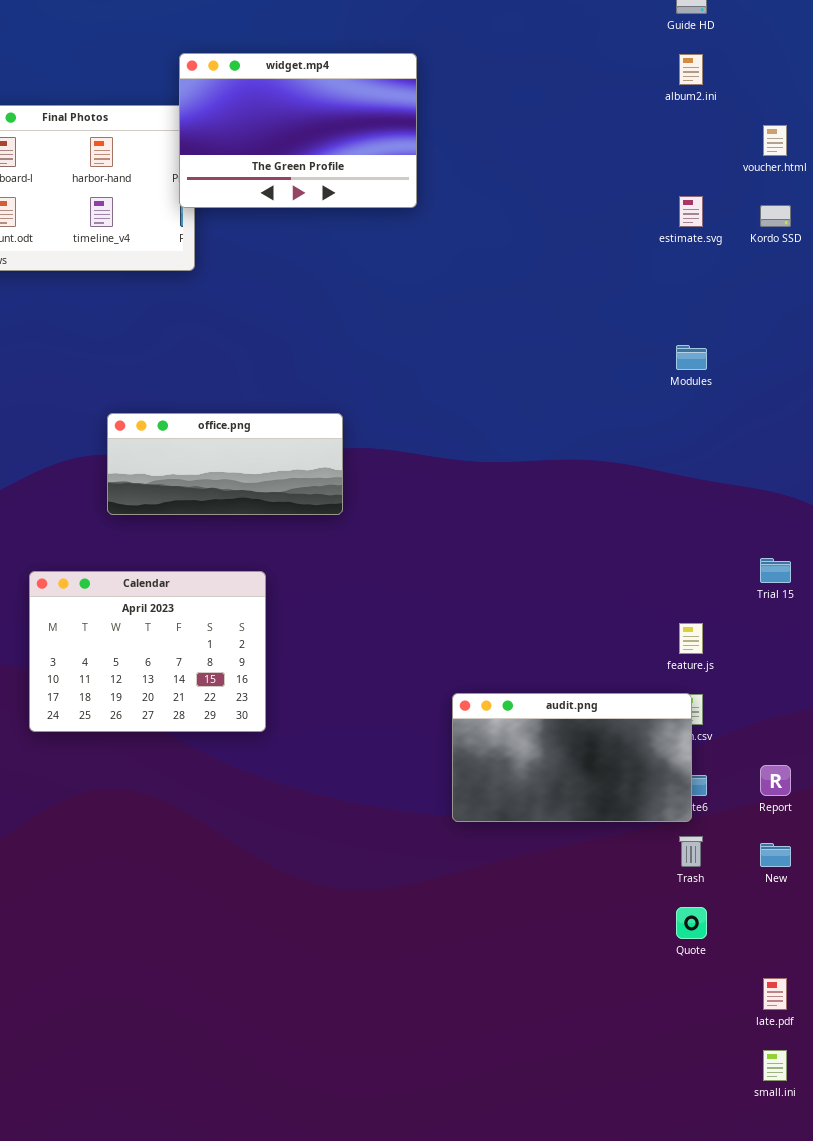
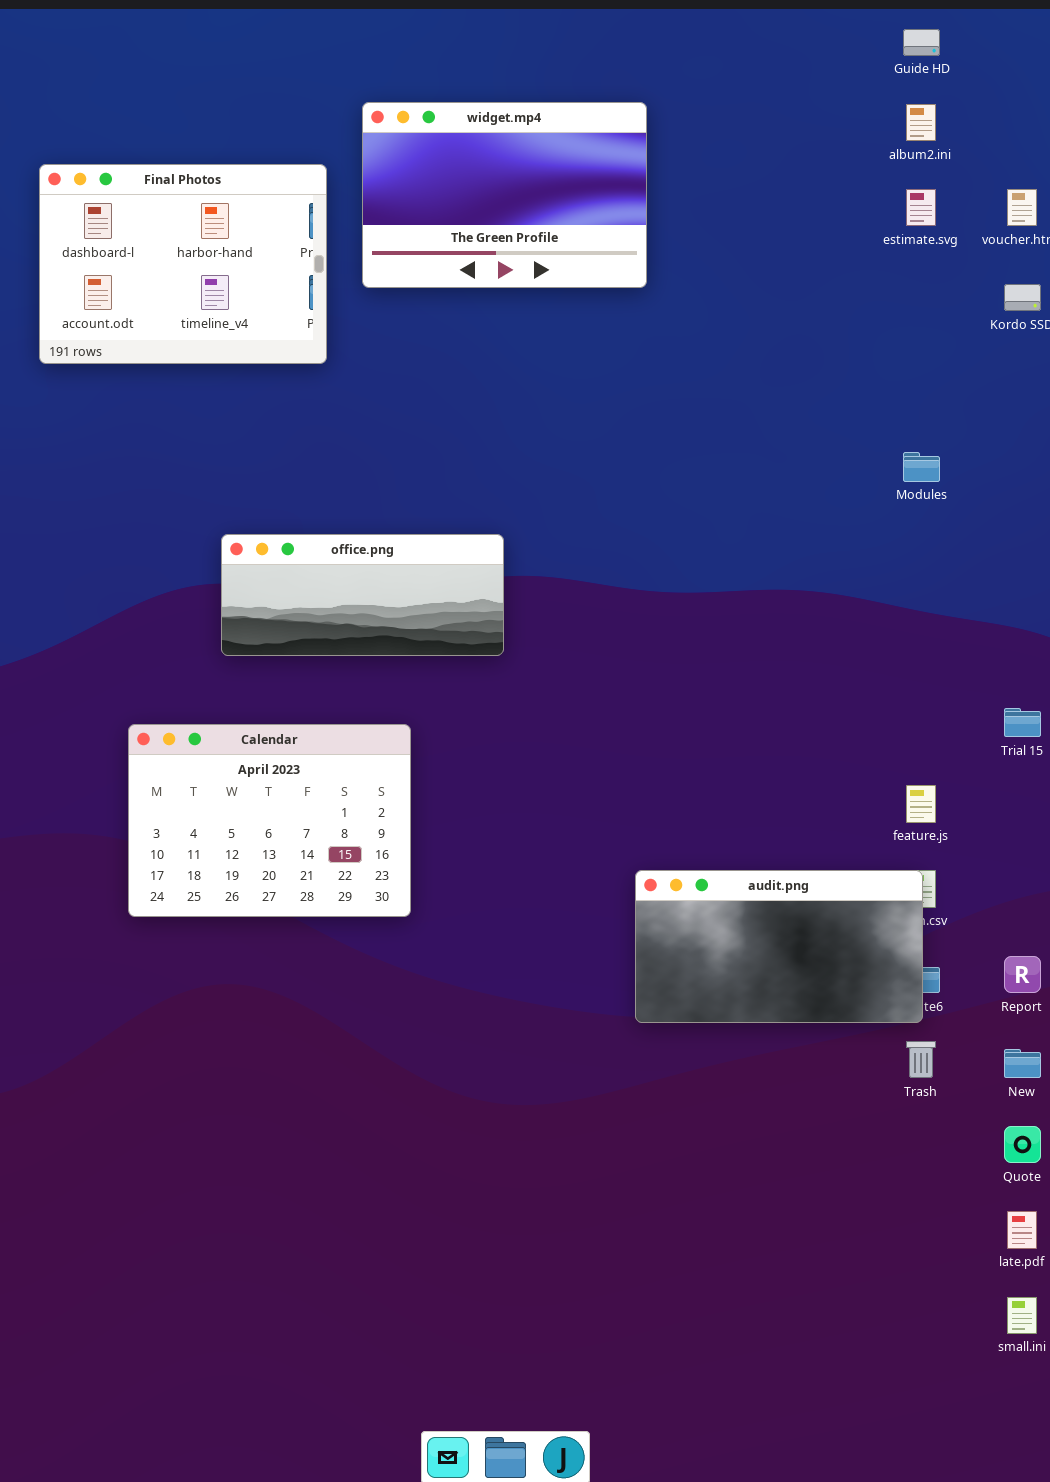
widget.mp4: [179,53,417,208] -> [362,102,647,288], moved
estimate.svg: [679,196,703,227] -> [906,189,936,226], moved
Quote: [676,907,707,939] -> [1004,1126,1041,1163], moved

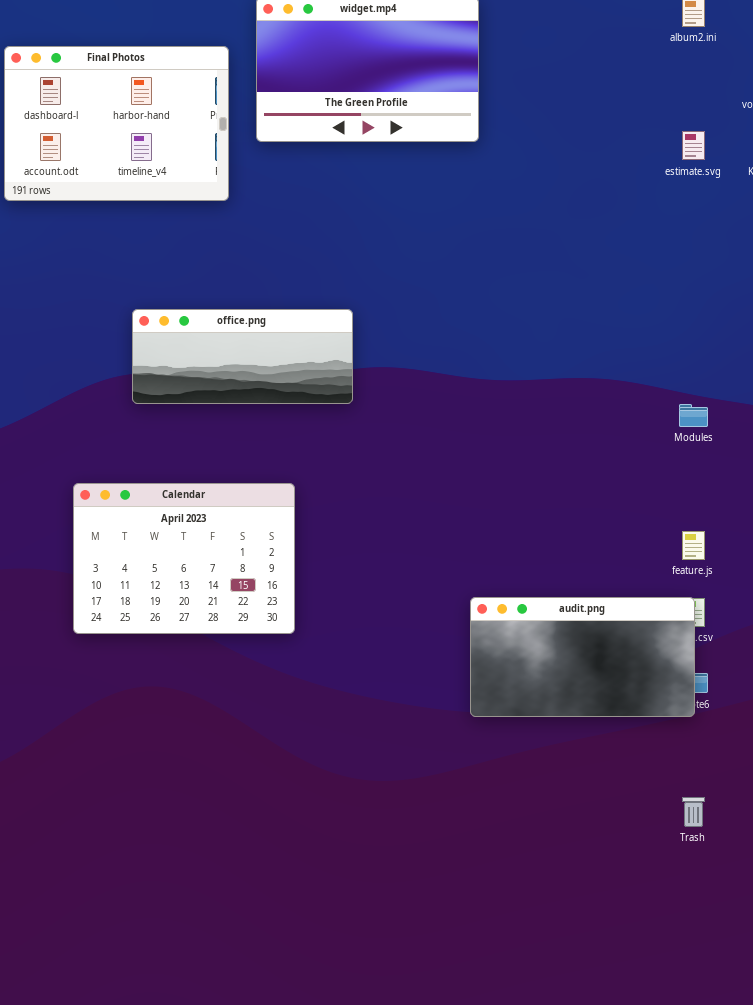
estimate.svg: [906,189,936,226] -> [682,131,705,160], moved
Modules: [903,452,940,482] -> [679,404,708,427], moved
office.png: [221,534,504,656] -> [132,309,353,404], moved
Trash: [906,1041,936,1078] -> [682,797,705,827], moved

